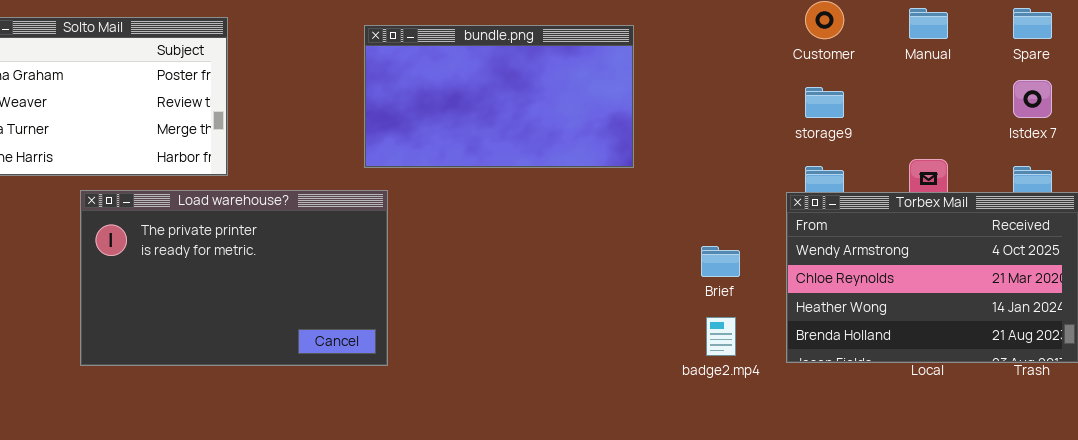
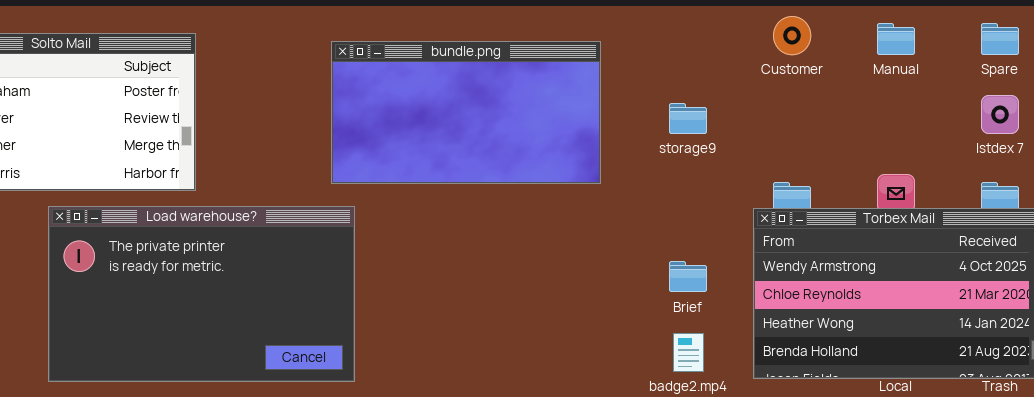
storage9: [805,87,844,118] -> [669,103,707,134], moved

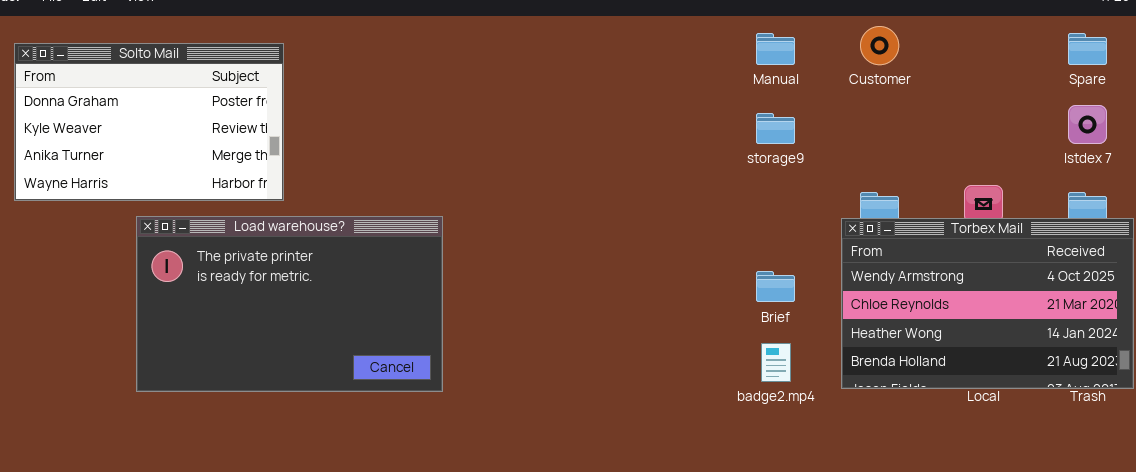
Manual: [877,23,915,55] -> [756,33,795,65], moved
bundle.png: [331,41,601,184] -> none, closed

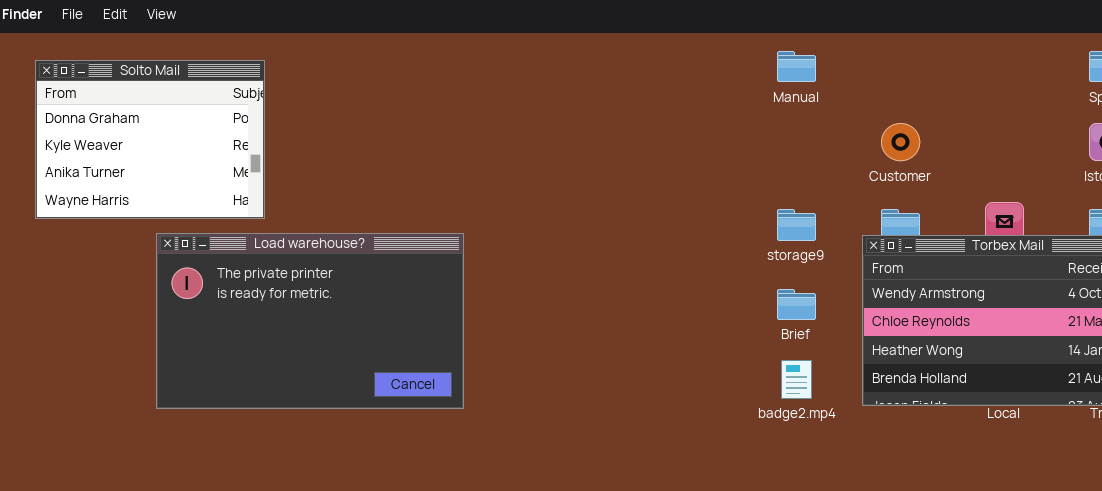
Customer: [860,26,899,65] -> [881,123,920,161], moved
Solto Mail: [14,43,284,201] -> [35,60,265,219], resized
storage9: [756,113,795,144] -> [777,209,816,241], moved

